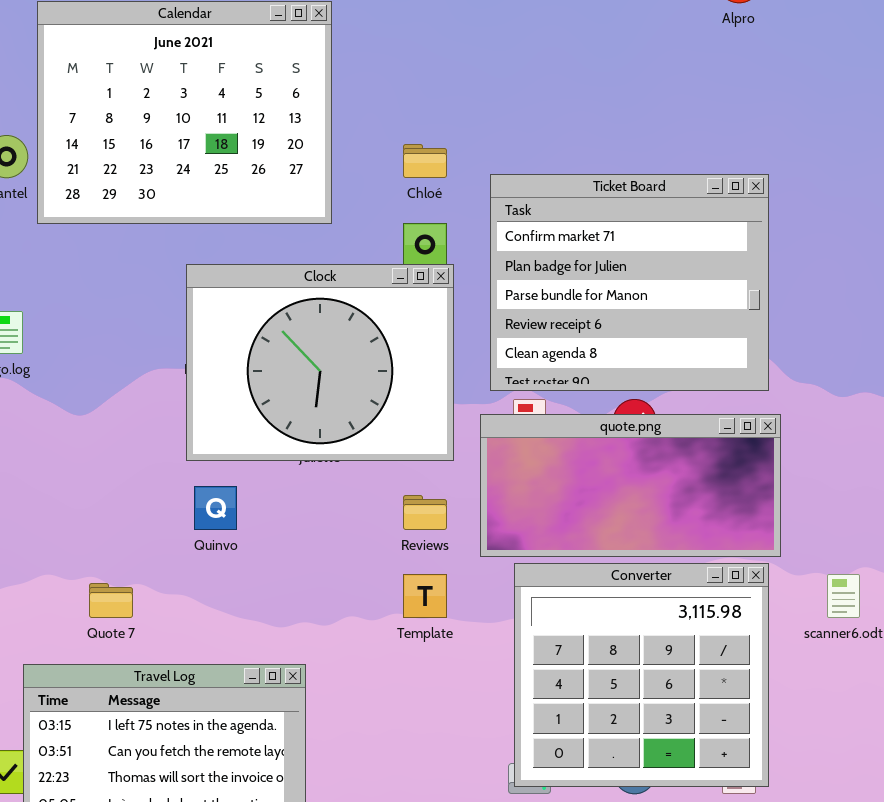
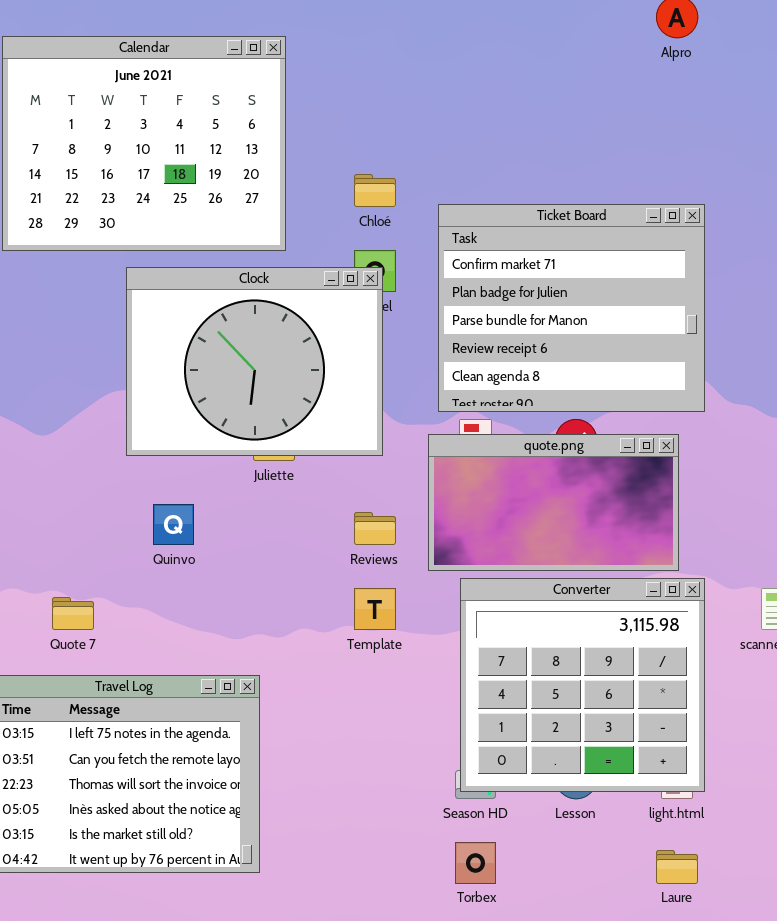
Clock: [186,264,454,461] -> [126,267,383,456], moved
quote.png: [480,414,781,557] -> [428,434,679,571], resized

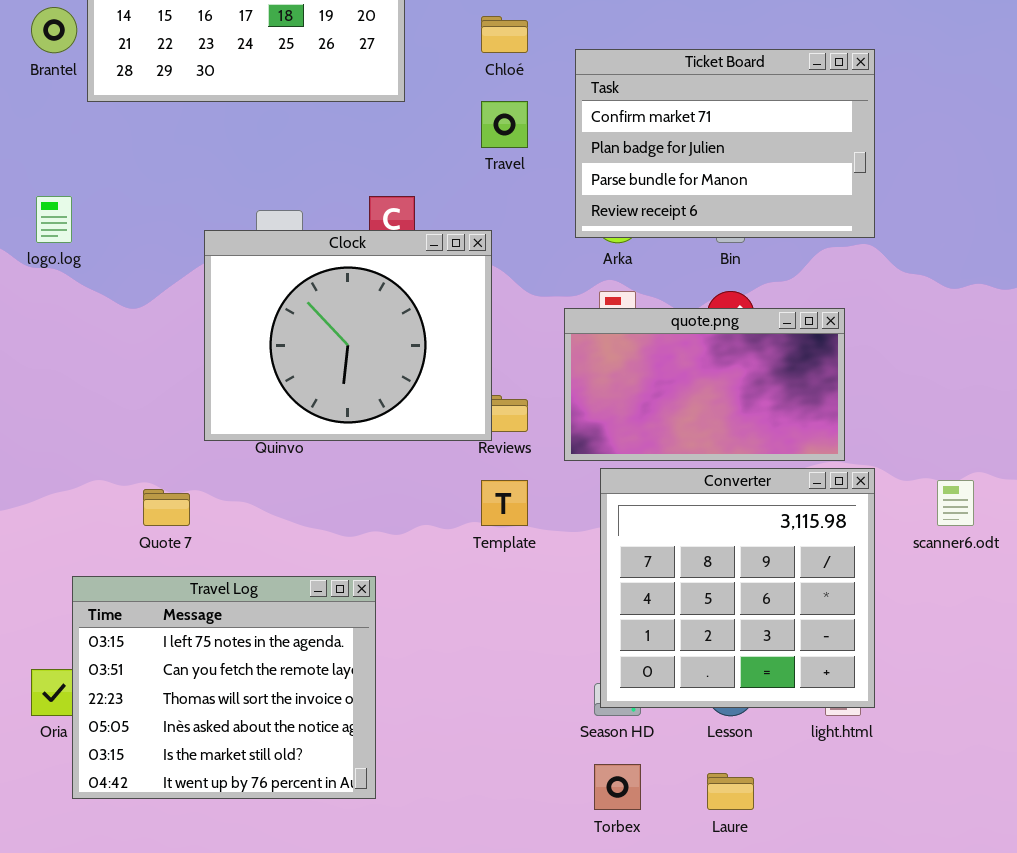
Ticket Board: [438,204,705,412] -> [575,49,875,238], resized
Clock: [126,267,383,456] -> [204,230,492,441], moved
Laure: [656,850,698,884] -> [707,773,754,810], moved

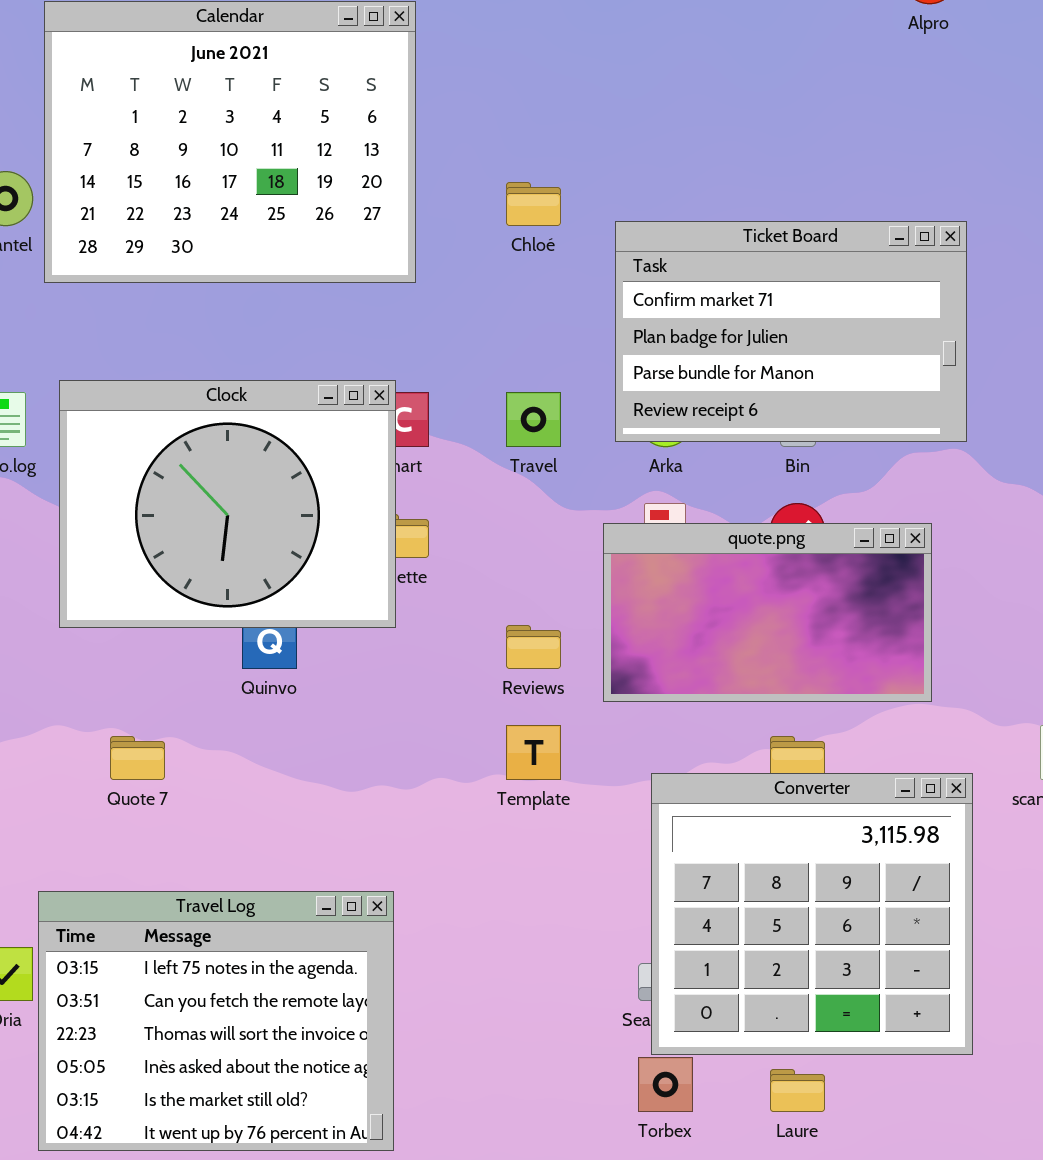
Travel: [481,101,528,148] -> [506,392,561,447], moved
Clock: [204,230,492,441] -> [59,380,396,628], moved
Converter: [600,468,875,708] -> [651,773,973,1055], moved
Travel Log: [72,576,376,799] -> [38,891,394,1151], moved

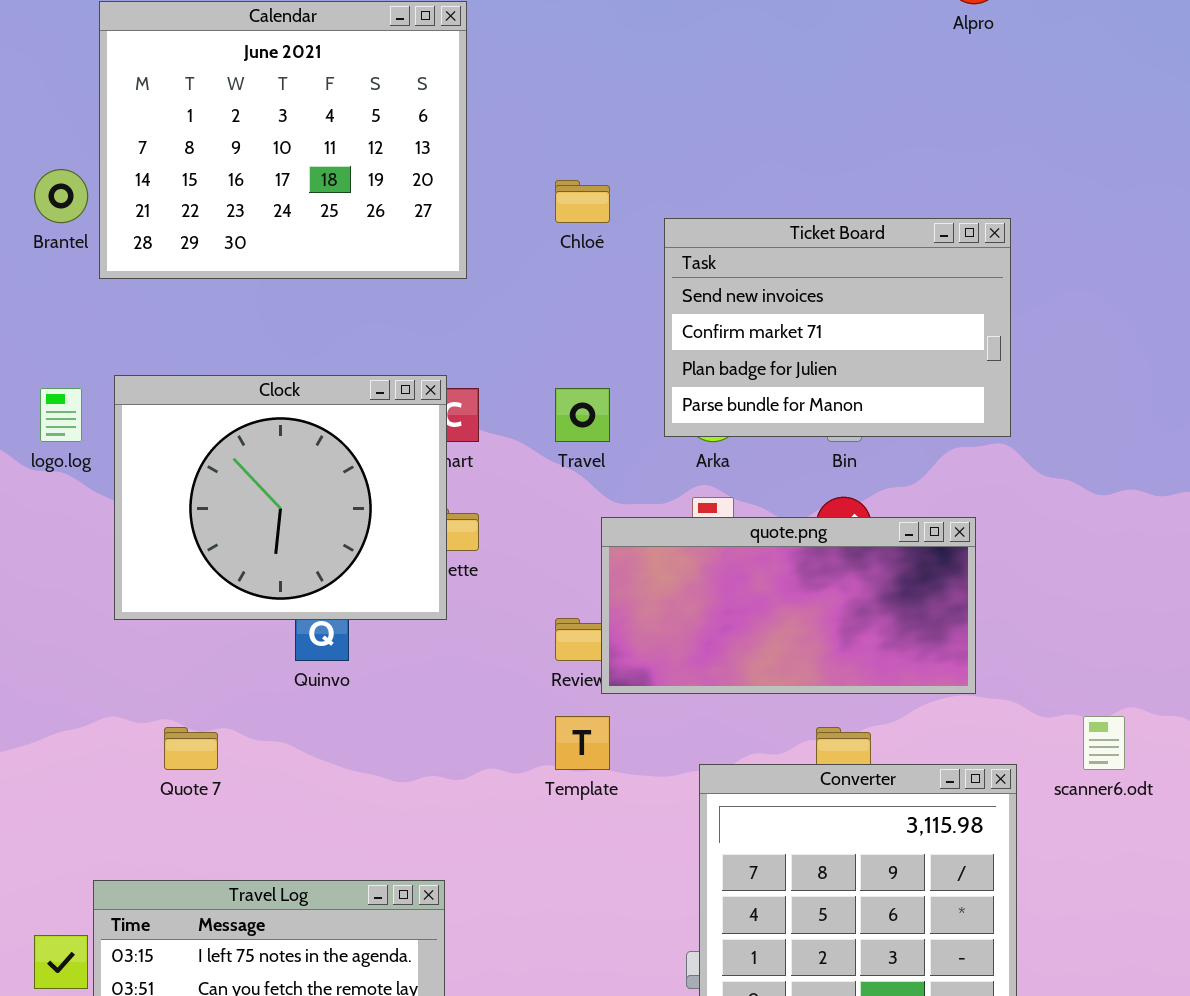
Ticket Board: [615,221,967,442] -> [664,218,1011,437], scrolled up 1 row
quote.png: [603,523,932,702] -> [601,517,976,694], resized

